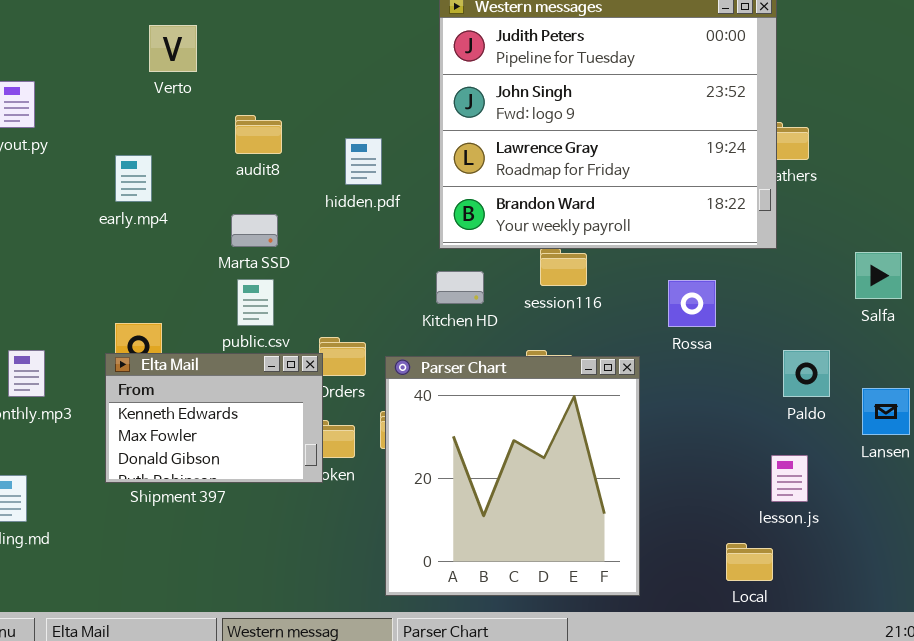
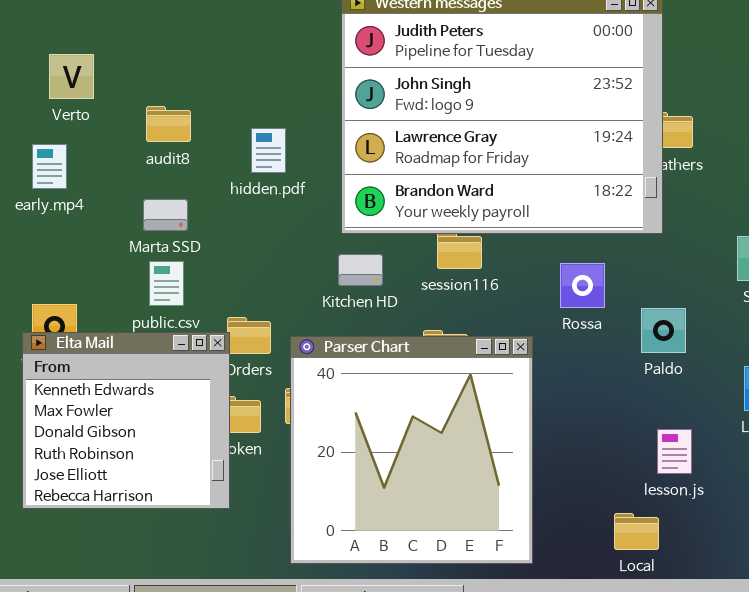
Verto: [149,25,197,72] -> [49,54,94,99], moved
Paldo: [783,350,830,397] -> [641,308,686,353], moved
Elta Mail: [105,353,323,483] -> [22,332,230,509], resized

